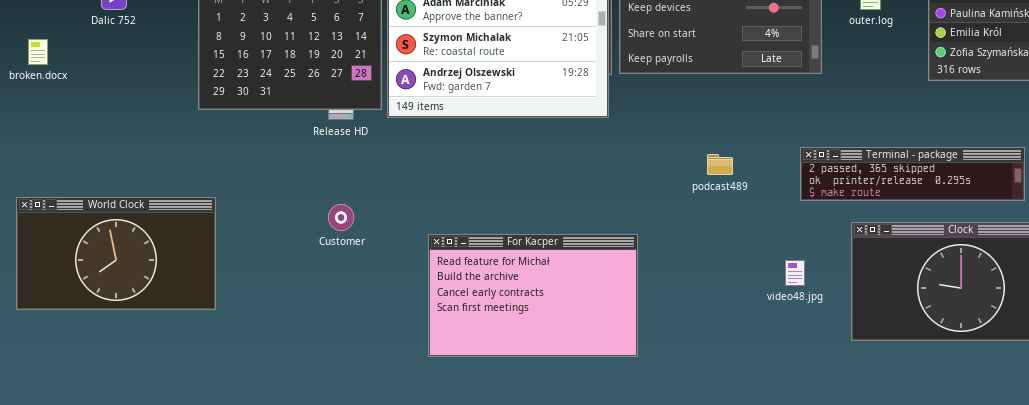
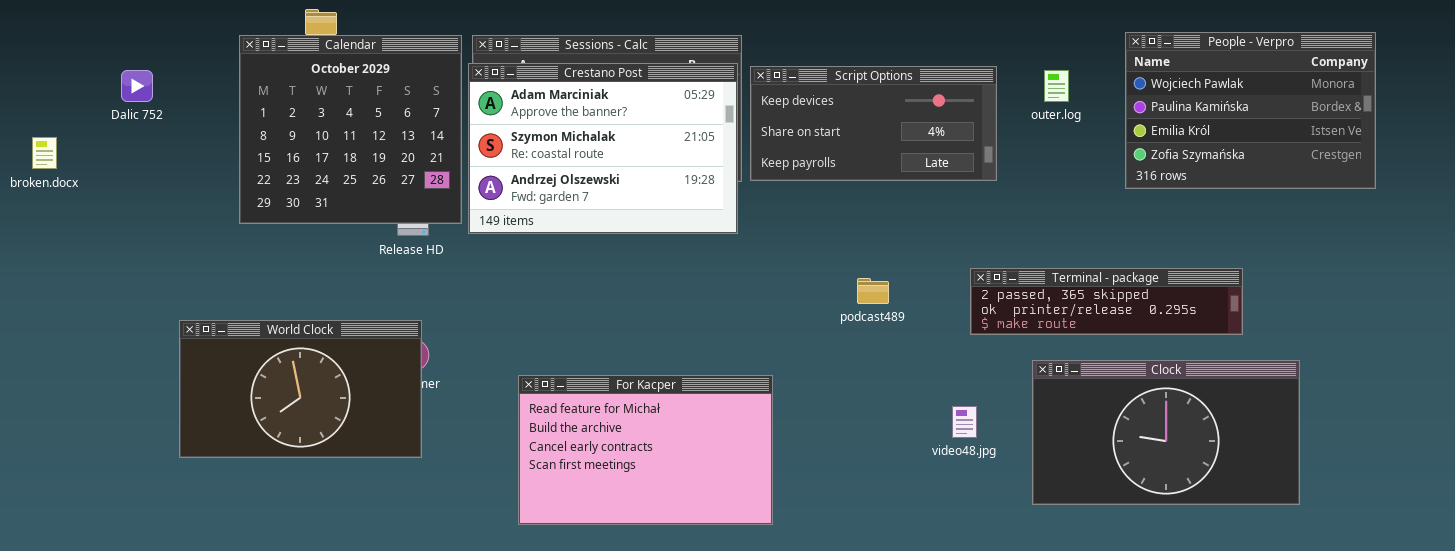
World Clock: [16,197,216,310] -> [179,320,422,458], moved

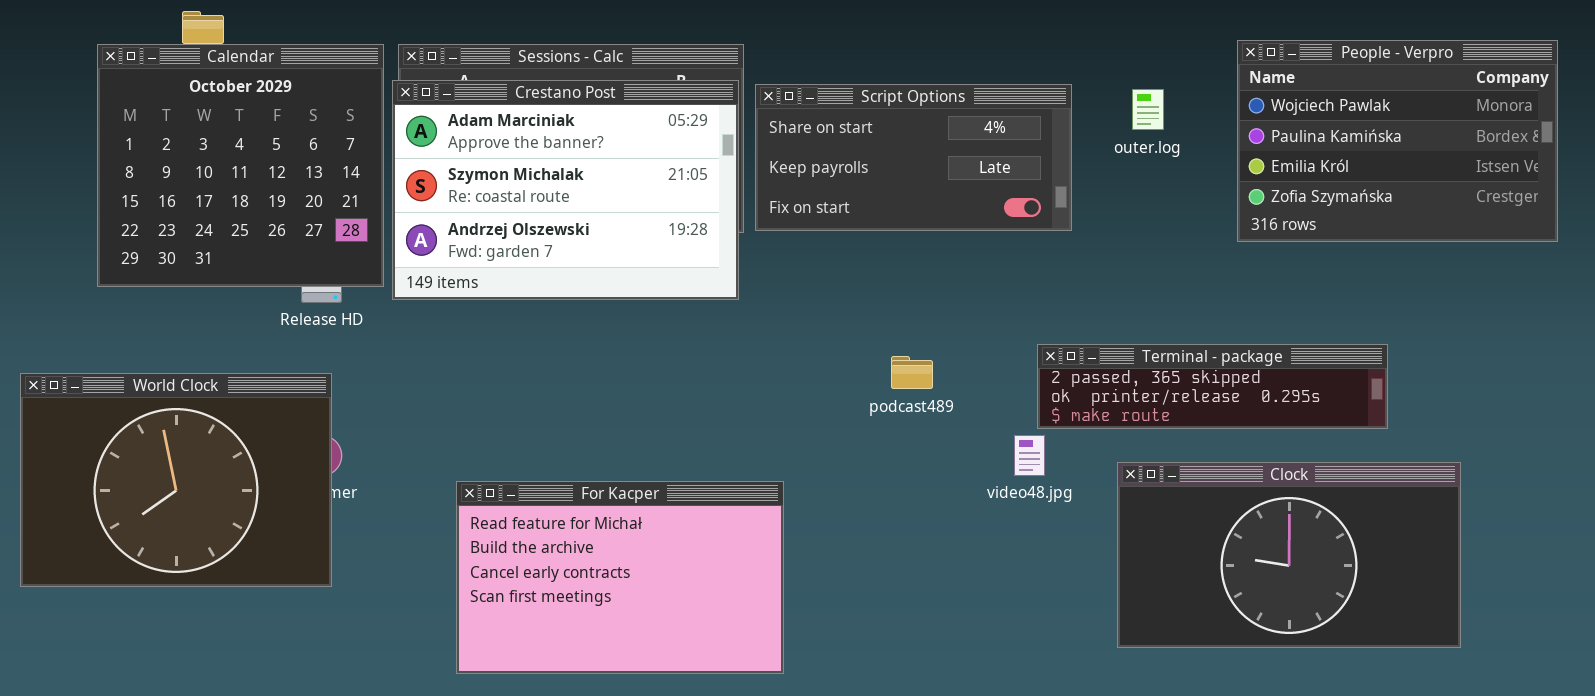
Script Options: [750,66,997,181] -> [755,84,1072,231], scrolled down 1 row
World Clock: [179,320,422,458] -> [20,373,332,587], resized
video48.jpg: [952,406,977,438] -> [1014,435,1045,476], moved

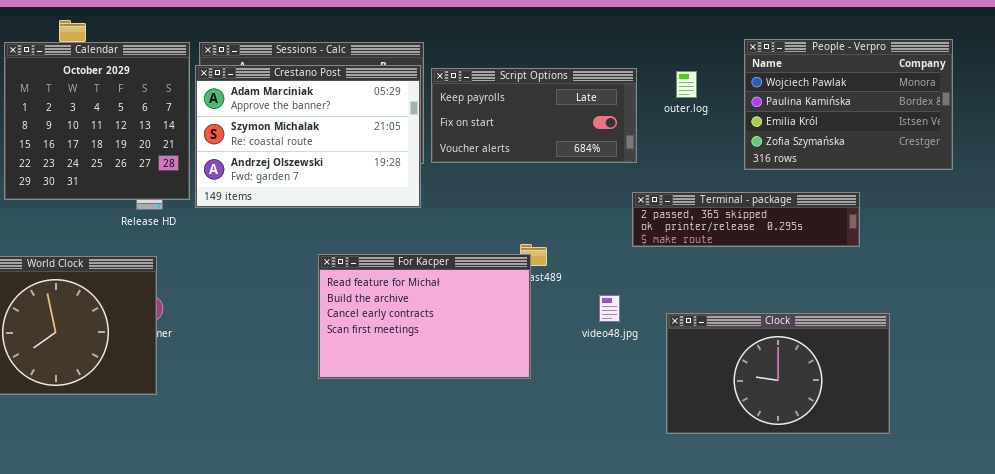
Script Options: [755,84,1072,231] -> [431,68,637,163], scrolled down 1 row
Terminal - package: [1037,344,1388,429] -> [632,192,860,247], moved
For Kacper: [456,481,784,674] -> [318,254,531,379], moved

